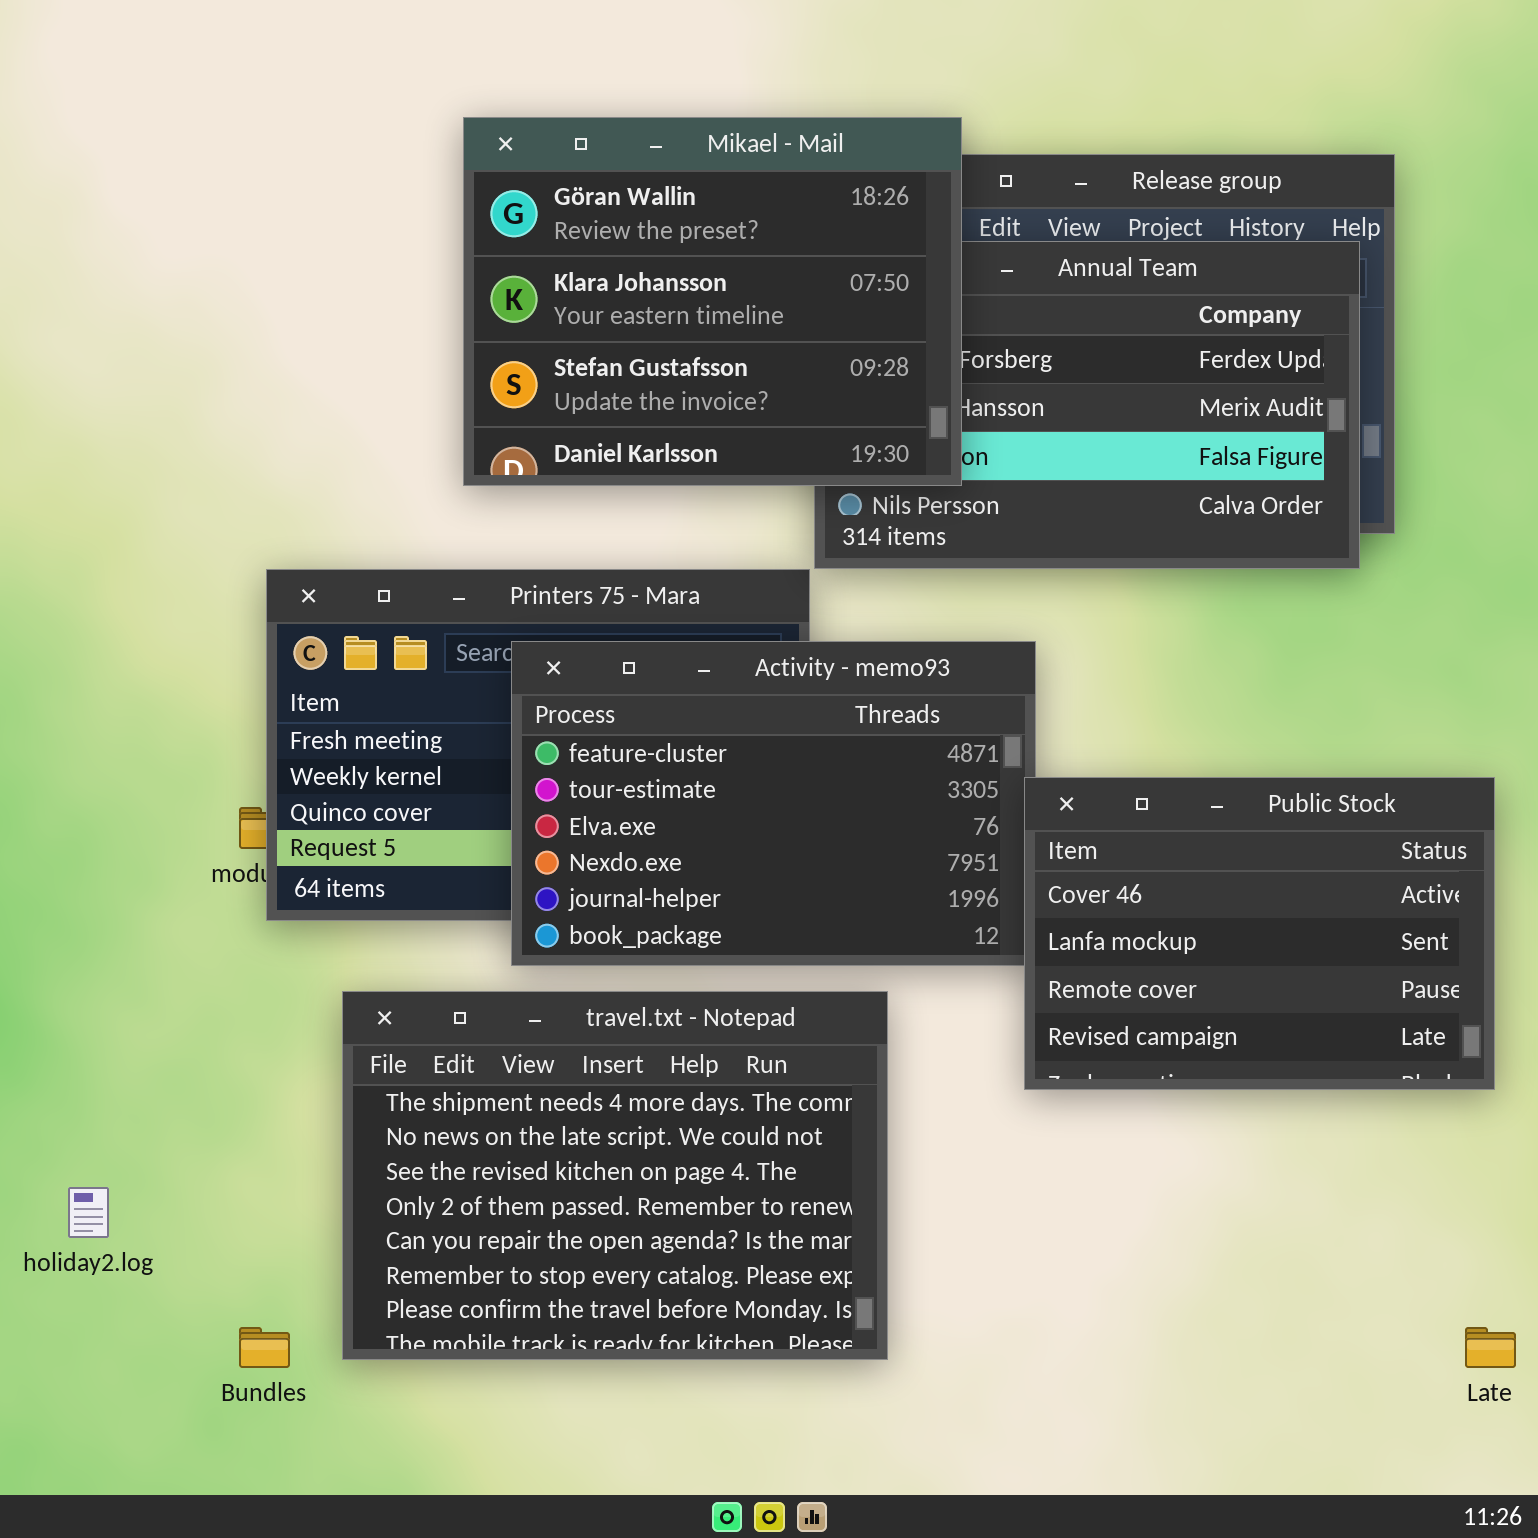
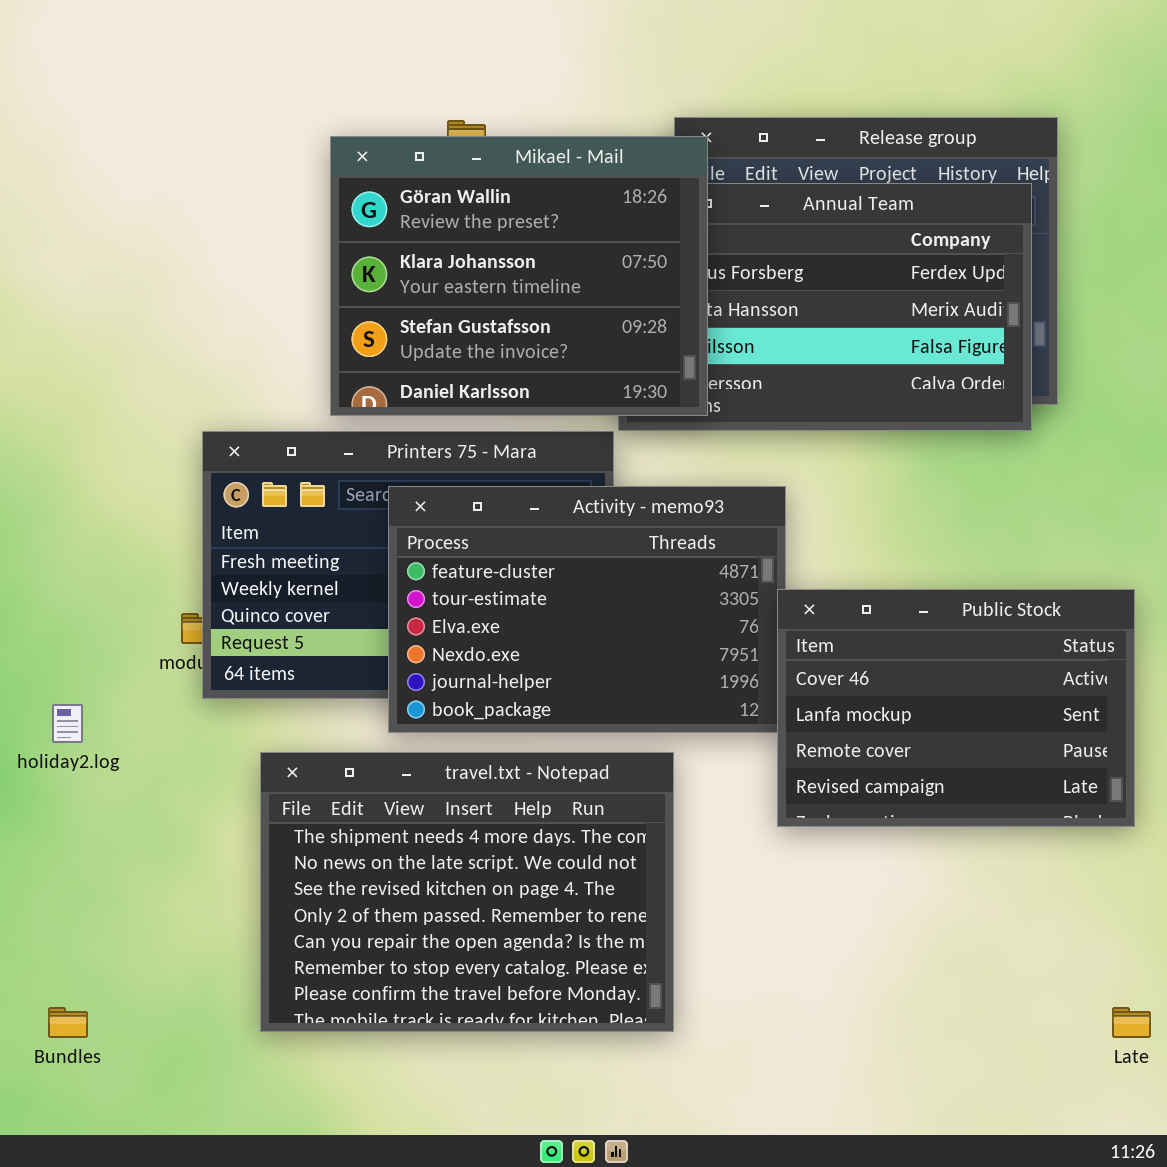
Mikael - Mail: [463,117,962,486] -> [330,136,708,416], moved
holiday2.log: [68,1187,109,1238] -> [52,704,83,743], moved
Bundles: [239,1327,290,1368] -> [48,1007,88,1038], moved

